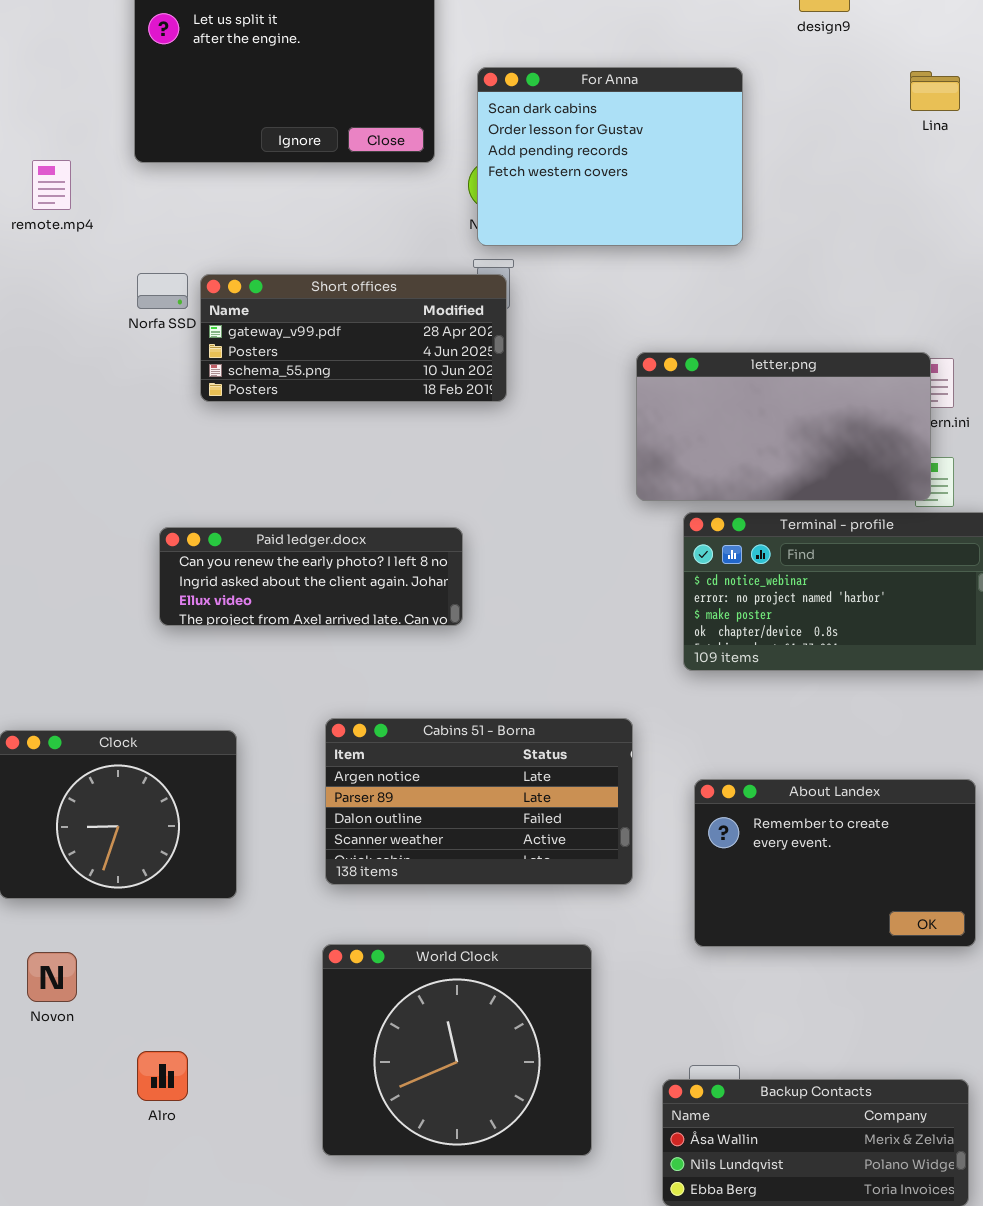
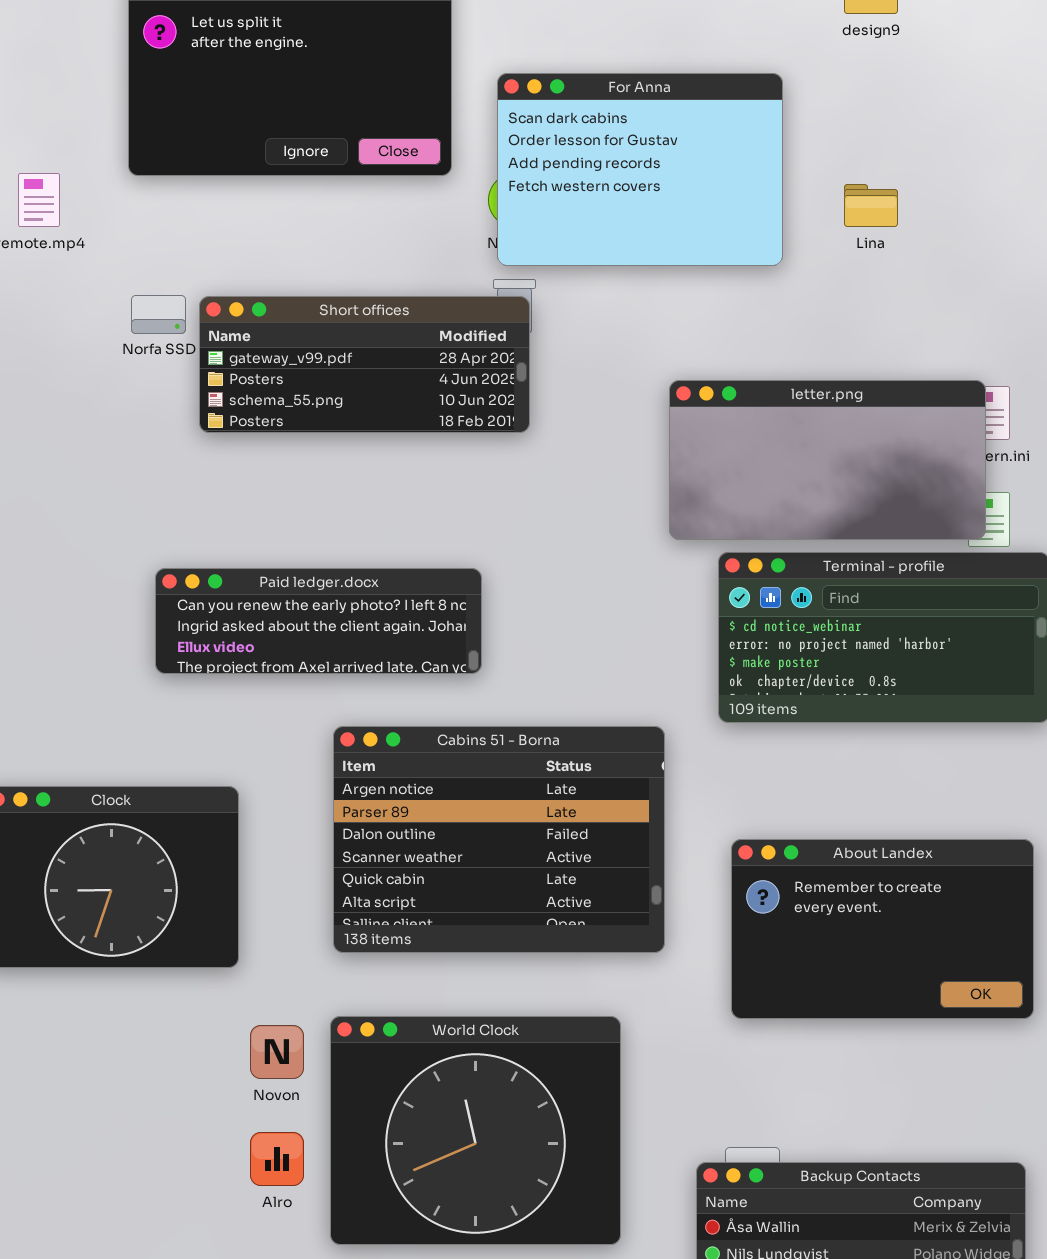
Lina: [910,71,960,111] -> [844,184,898,227], moved
Cabins 51 - Borna: [325,718,633,885] -> [333,726,665,953], resized
Novon: [27,952,77,1002] -> [250,1025,304,1079], moved
Alro: [137,1051,188,1101] -> [250,1132,304,1186], moved

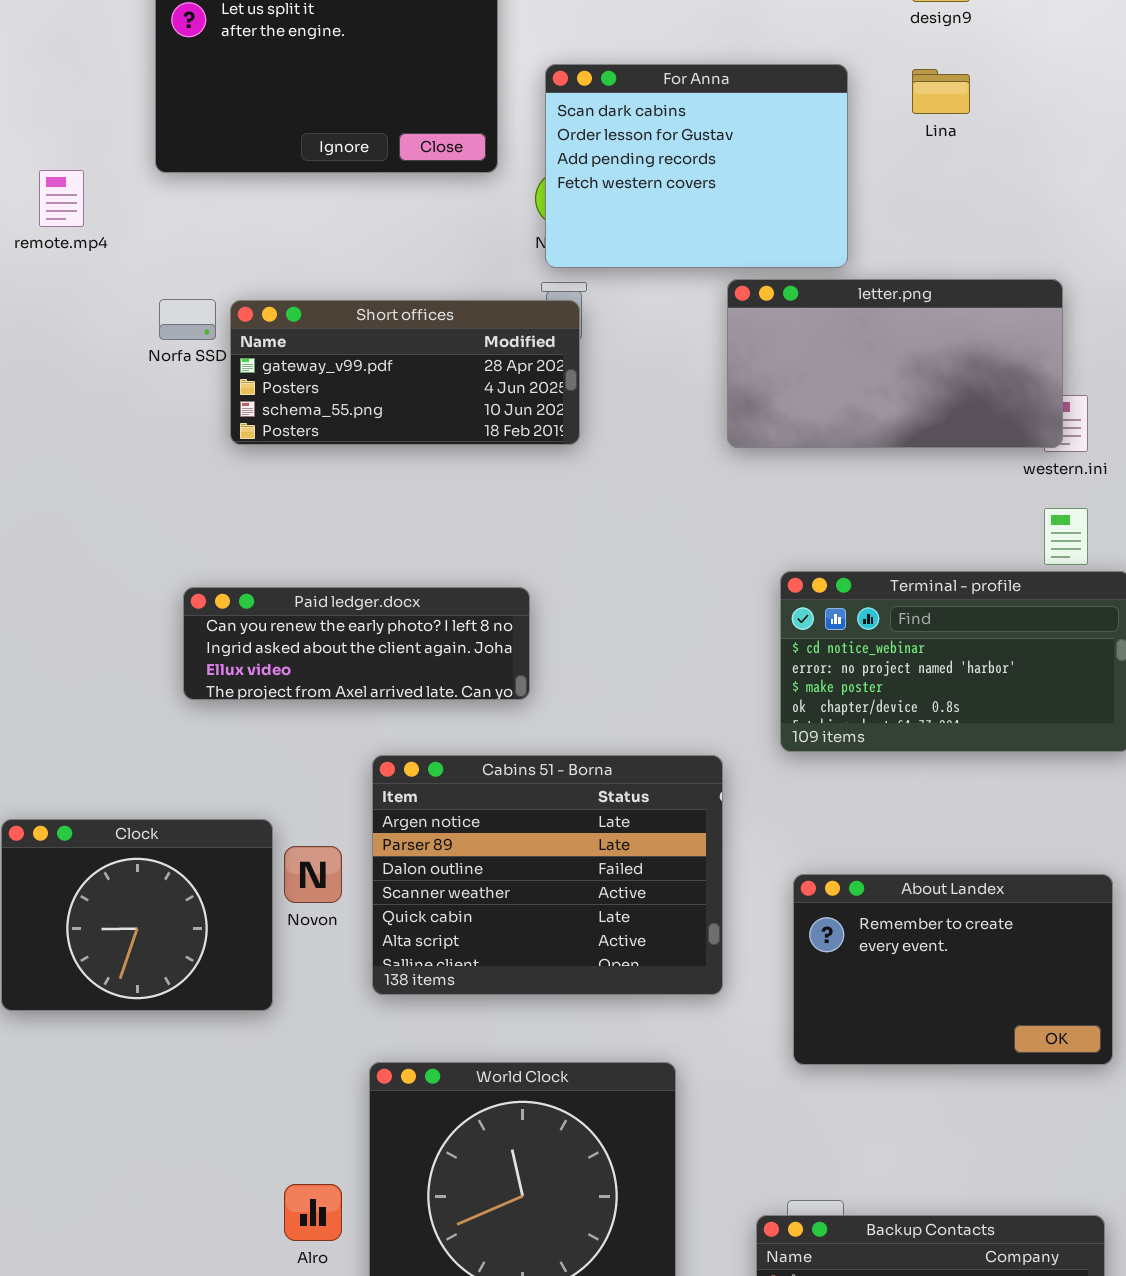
Lina: [844,184,898,227] -> [912,69,970,114], moved
letter.png: [669,380,986,540] -> [727,279,1063,448], moved
Novon: [250,1025,304,1079] -> [284,846,342,903], moved

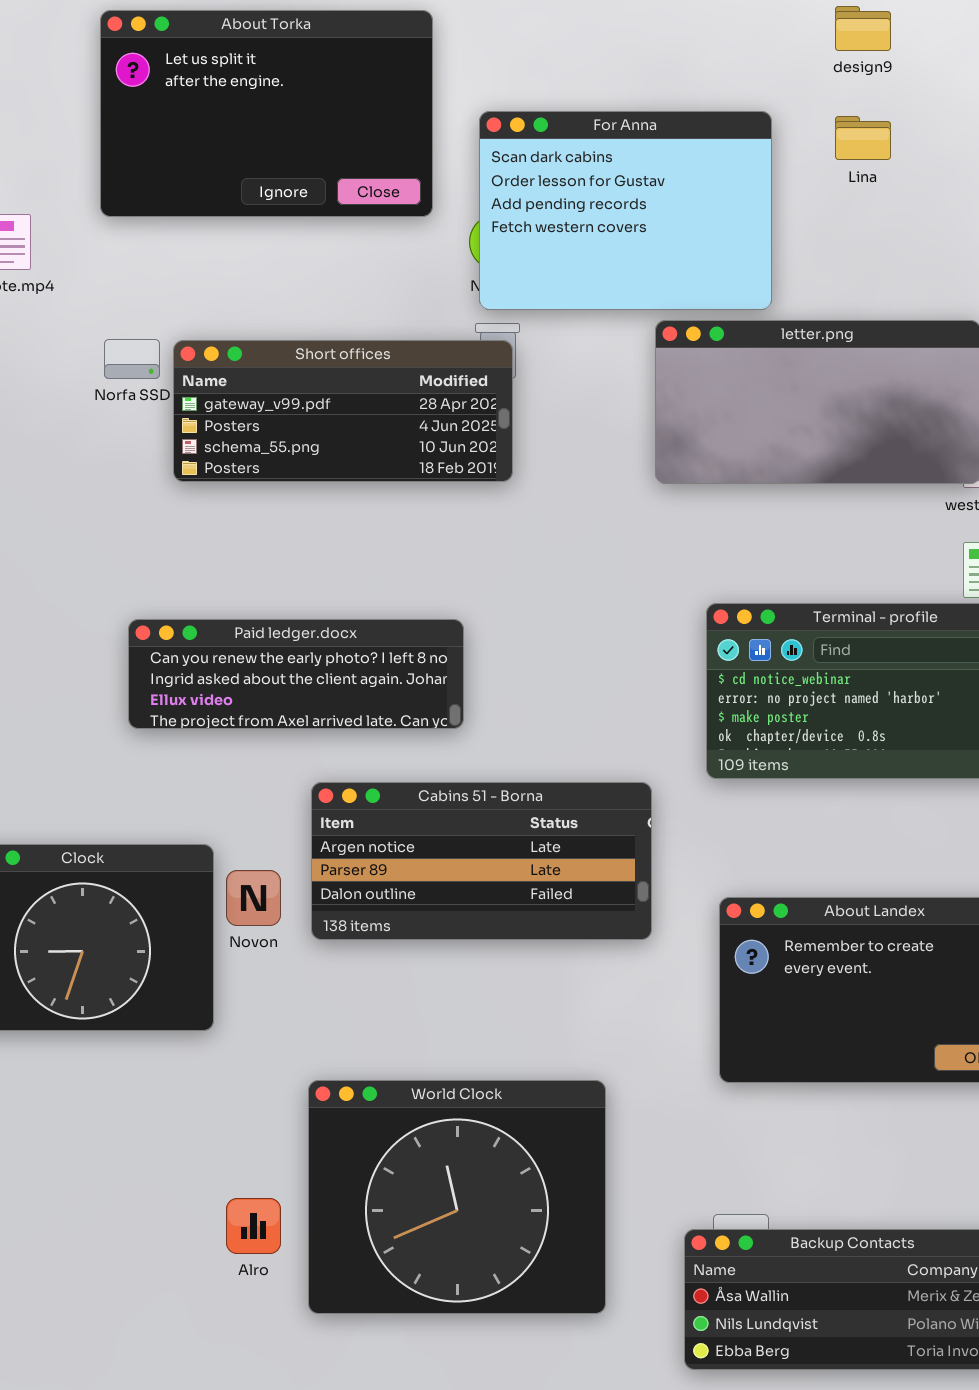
Cabins 51 - Borna: [372,755,723,995] -> [311,782,652,940], resized

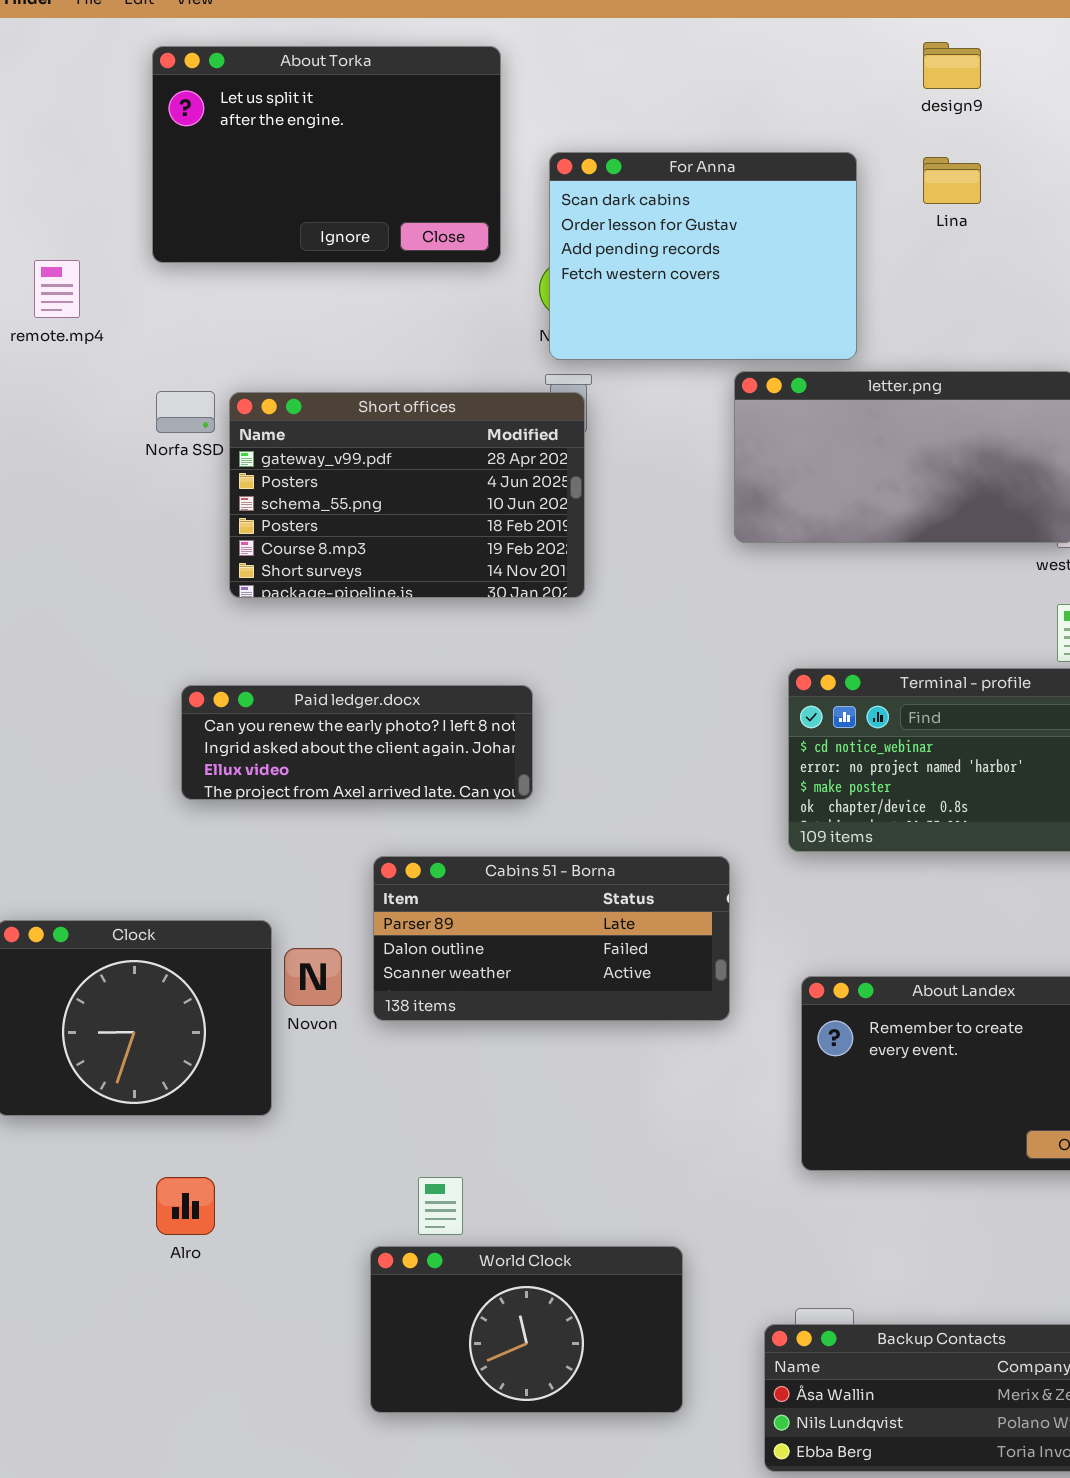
Short offices: [173,340,513,482] -> [229,392,585,598], resized
Cabins 51 - Borna: [311,782,652,940] -> [373,856,730,1021], scrolled down 1 row
World Clock: [308,1080,606,1314] -> [370,1246,683,1413], resized
Alro: [226,1198,281,1254] -> [156,1177,215,1235], moved

